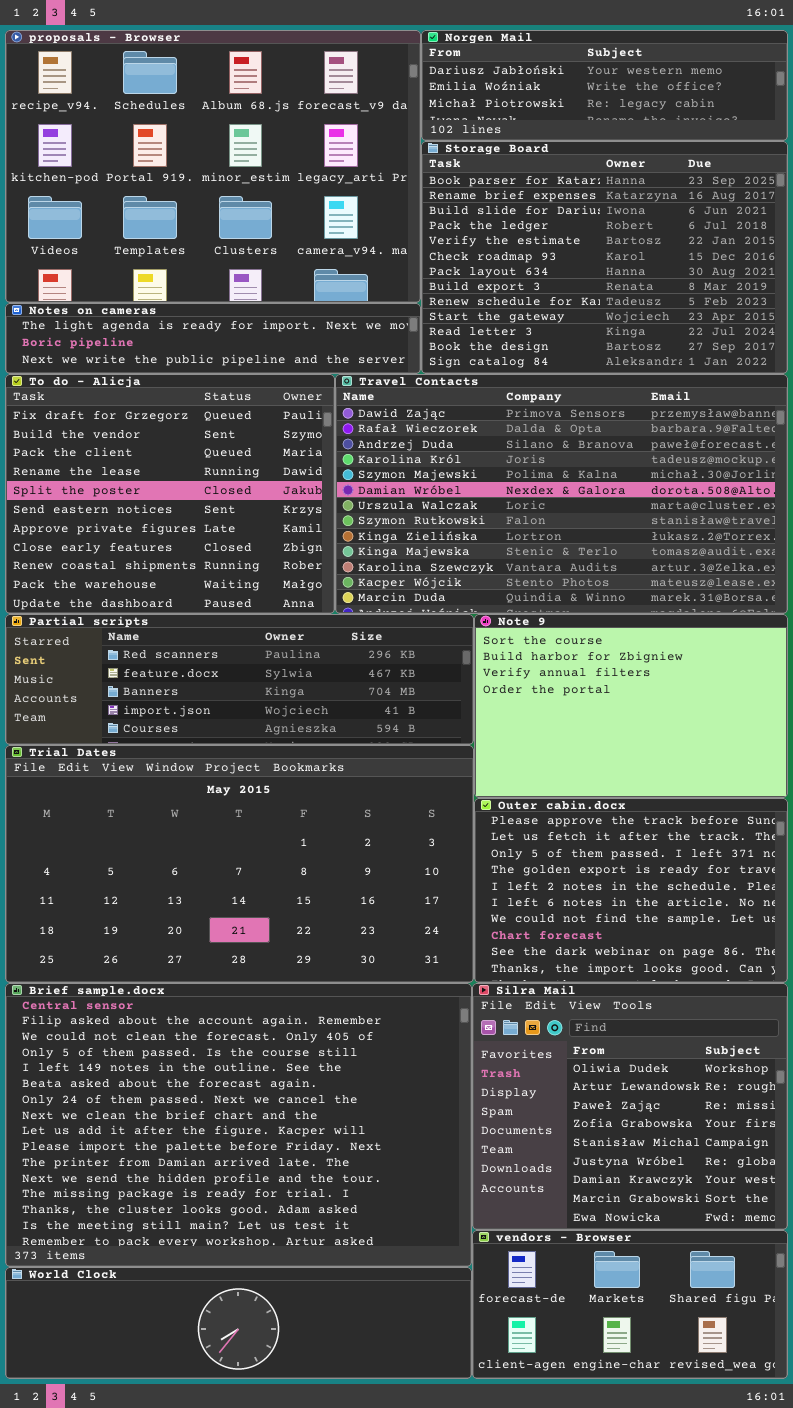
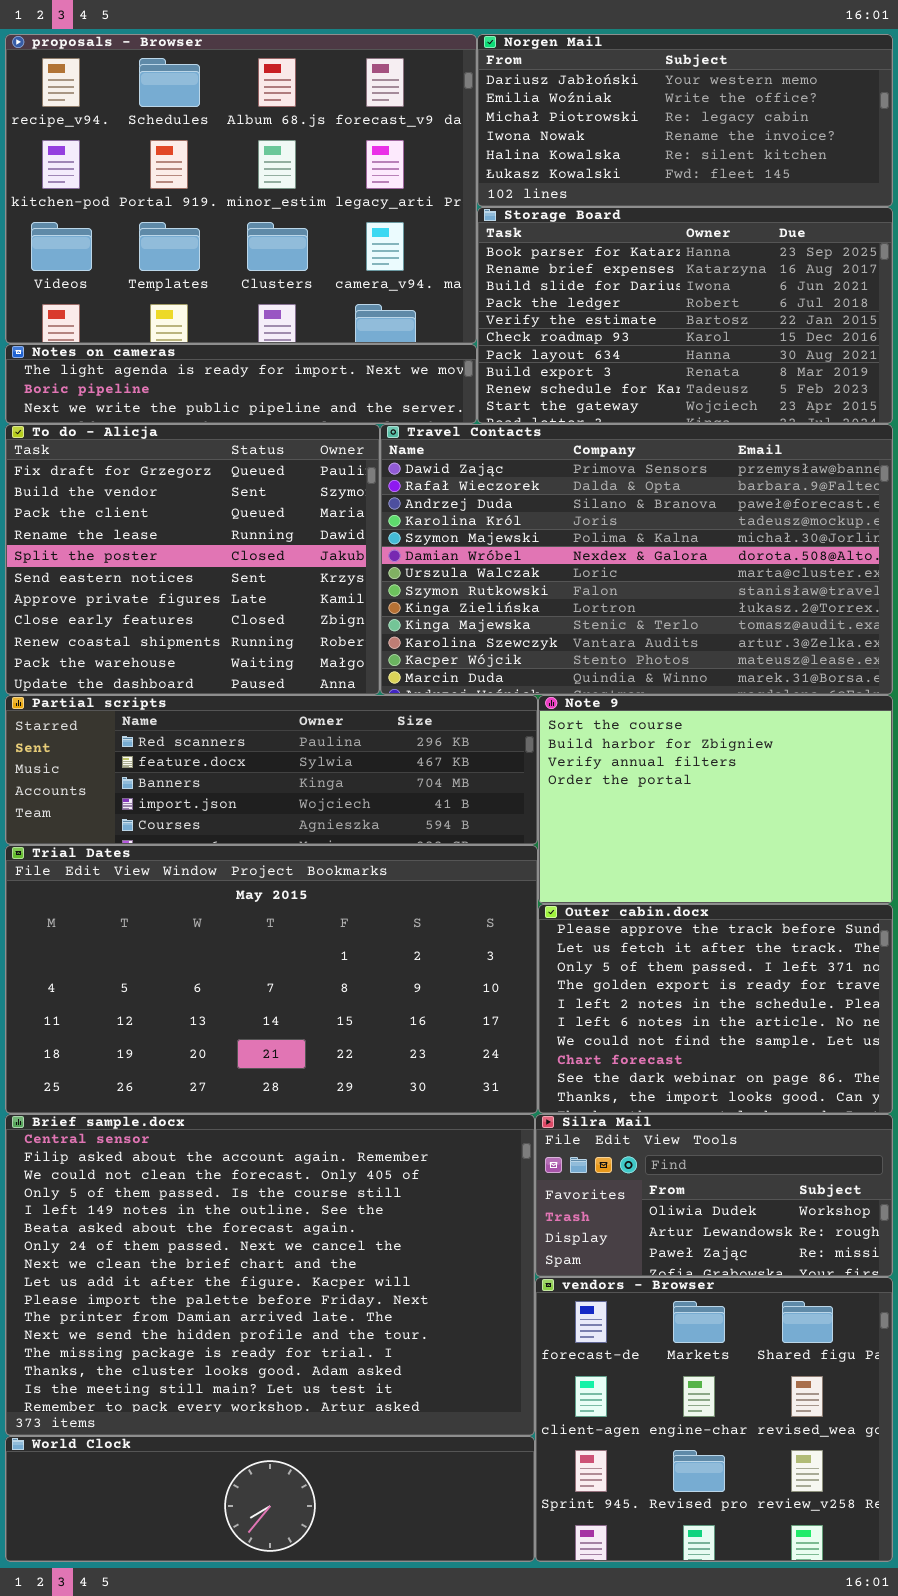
Norgen Mail: [421,30,788,141] -> [477,34,893,207], resized
Storage Board: [421,141,788,374] -> [477,207,893,424], resized
Silra Mail: [472,983,788,1230] -> [535,1114,893,1277], resized
vendors - Browser: [472,1230,788,1379] -> [535,1277,893,1562], resized

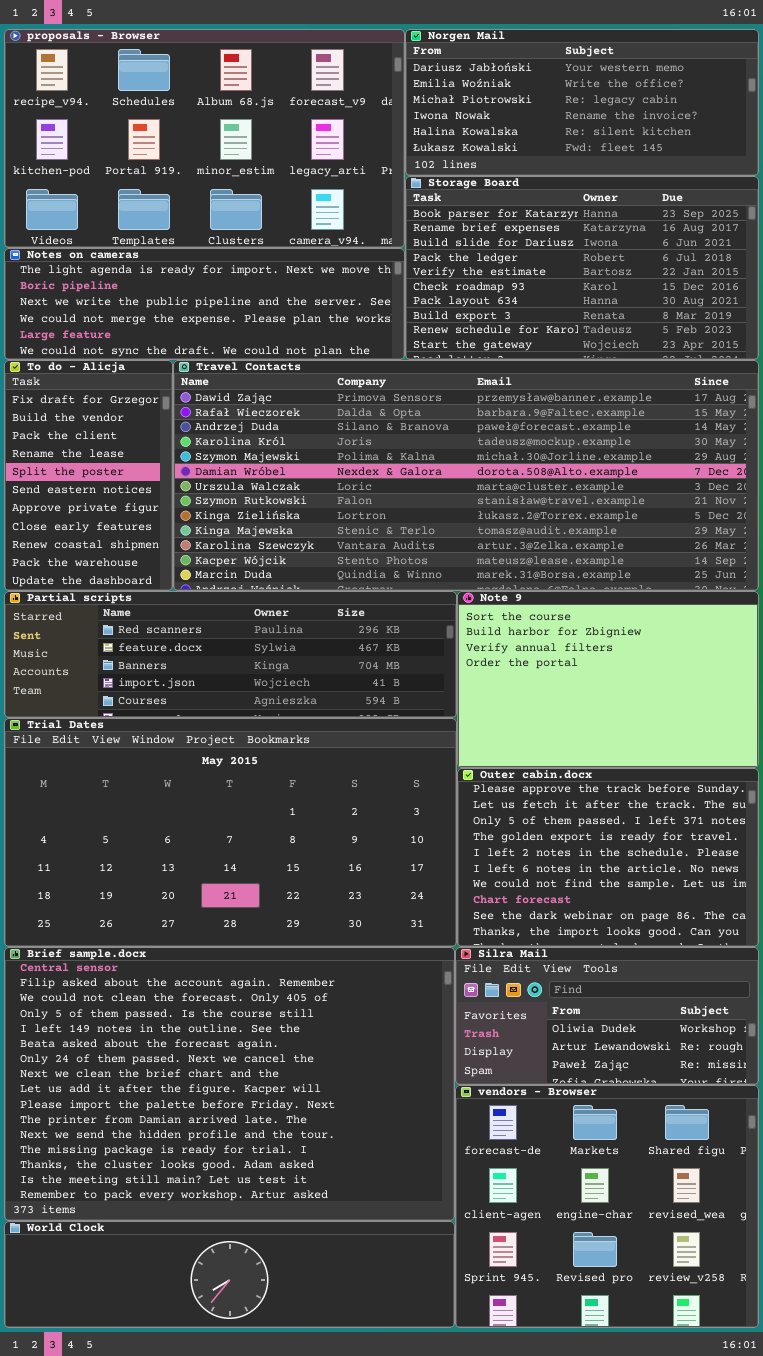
proposals - Browser: [5,34,477,344] -> [4,29,405,248], resized
Notes on cameras: [5,344,477,424] -> [4,248,405,360], resized
To do - Alicja: [5,424,380,695] -> [4,360,173,591], resized
Travel Contacts: [380,424,893,695] -> [173,360,759,591], resized

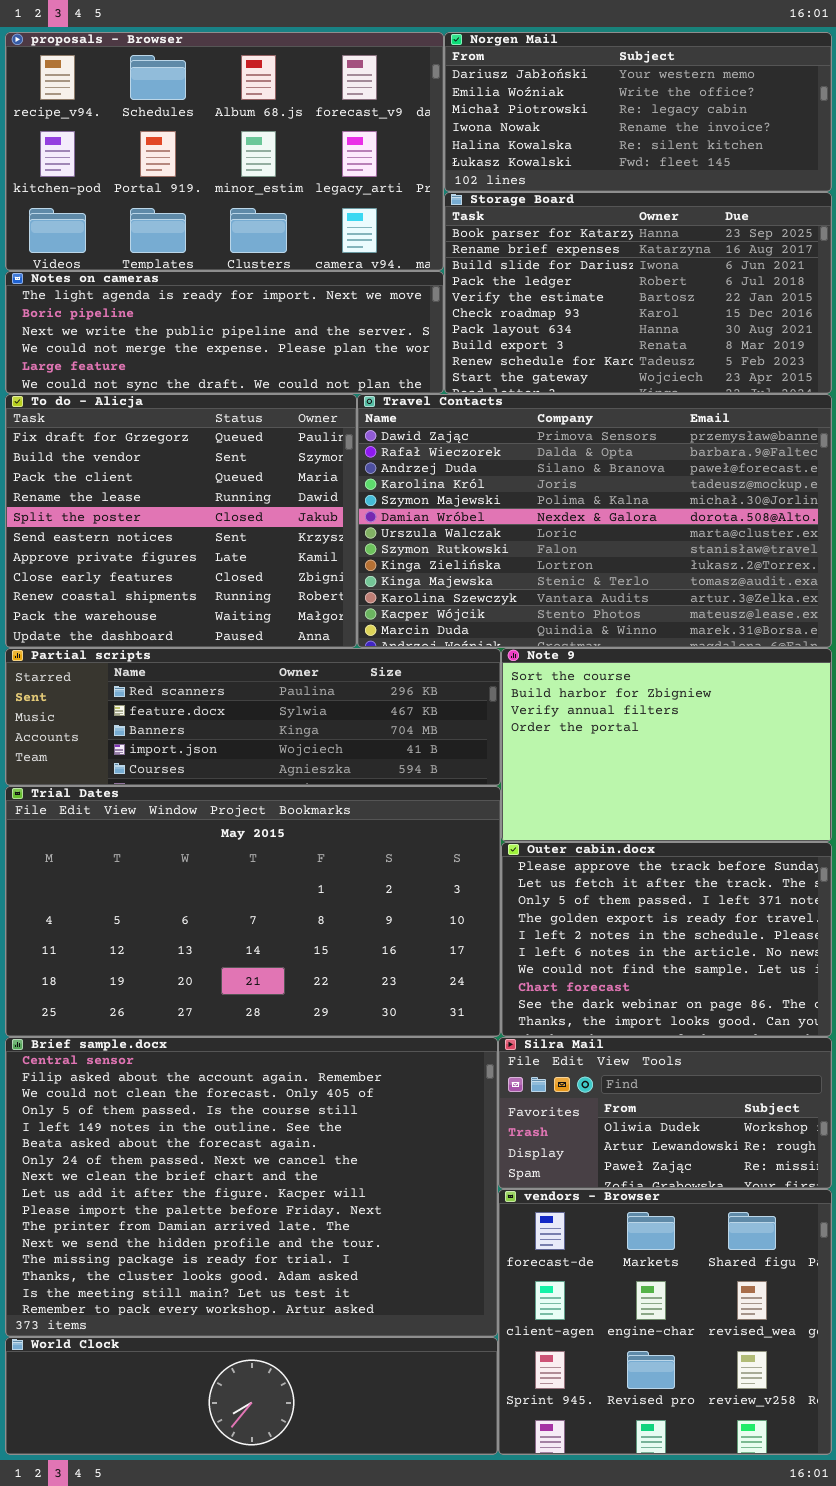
To do - Alicja: [4,360,173,591] -> [5,394,357,648], resized
Travel Contacts: [173,360,759,591] -> [357,394,832,648], resized

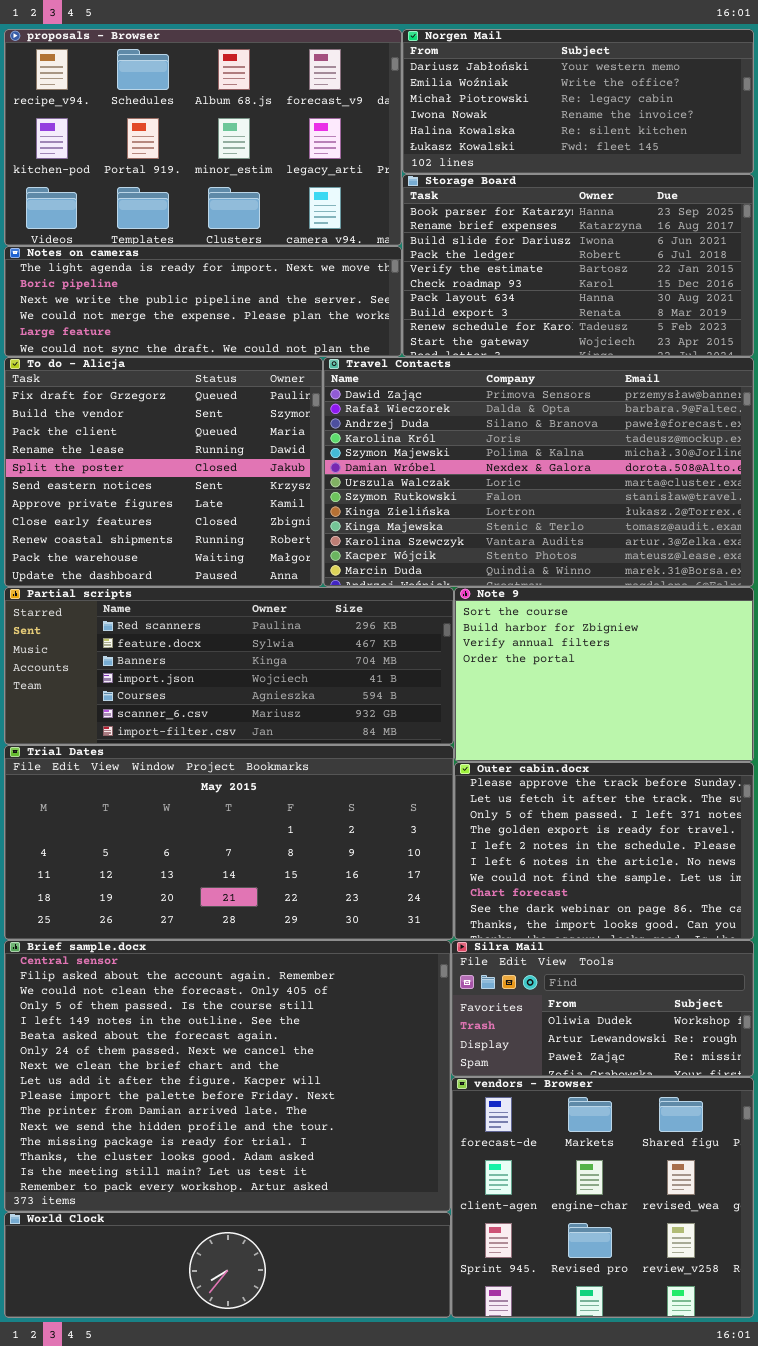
Partial scripts: [5,648,501,786] -> [4,587,454,745], resized
Trial Dates: [5,786,501,1037] -> [4,745,454,940], resized

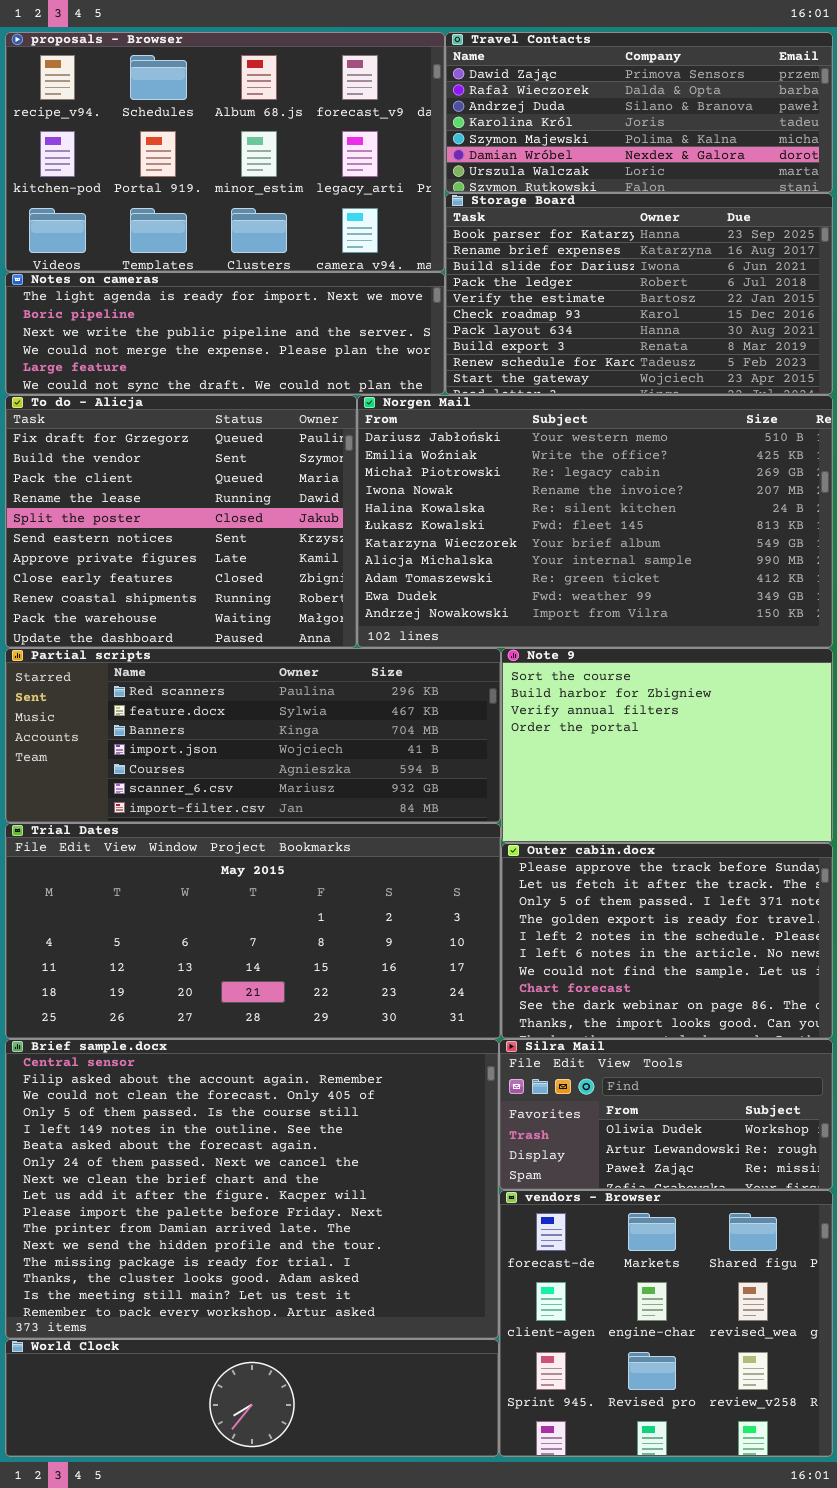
Norgen Mail: [402,29,754,174] -> [357,395,833,648], moved, resized
Travel Contacts: [323,357,754,587] -> [445,32,833,193], moved, resized

